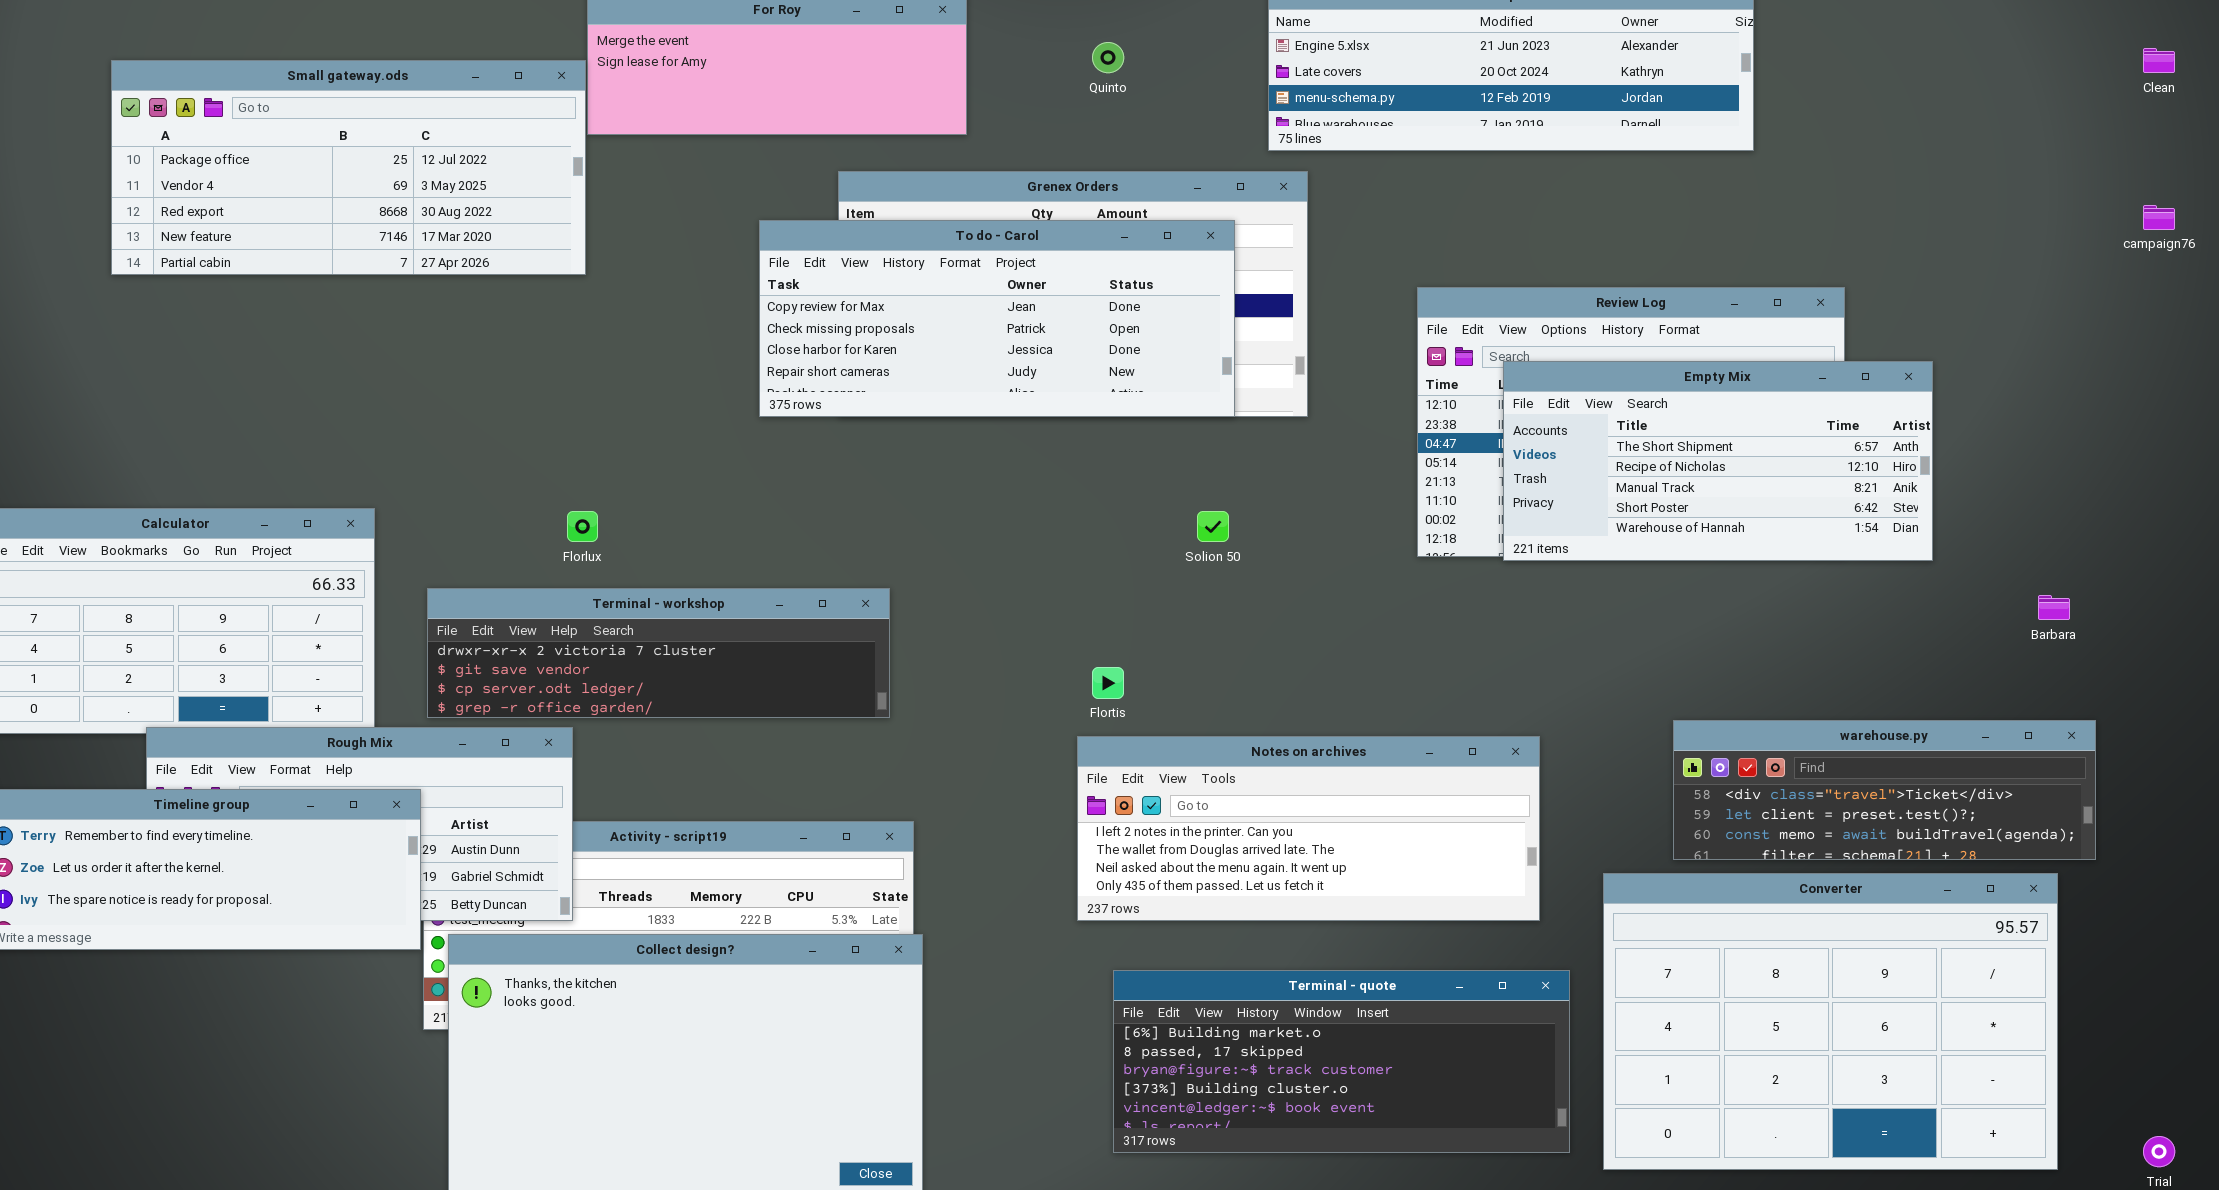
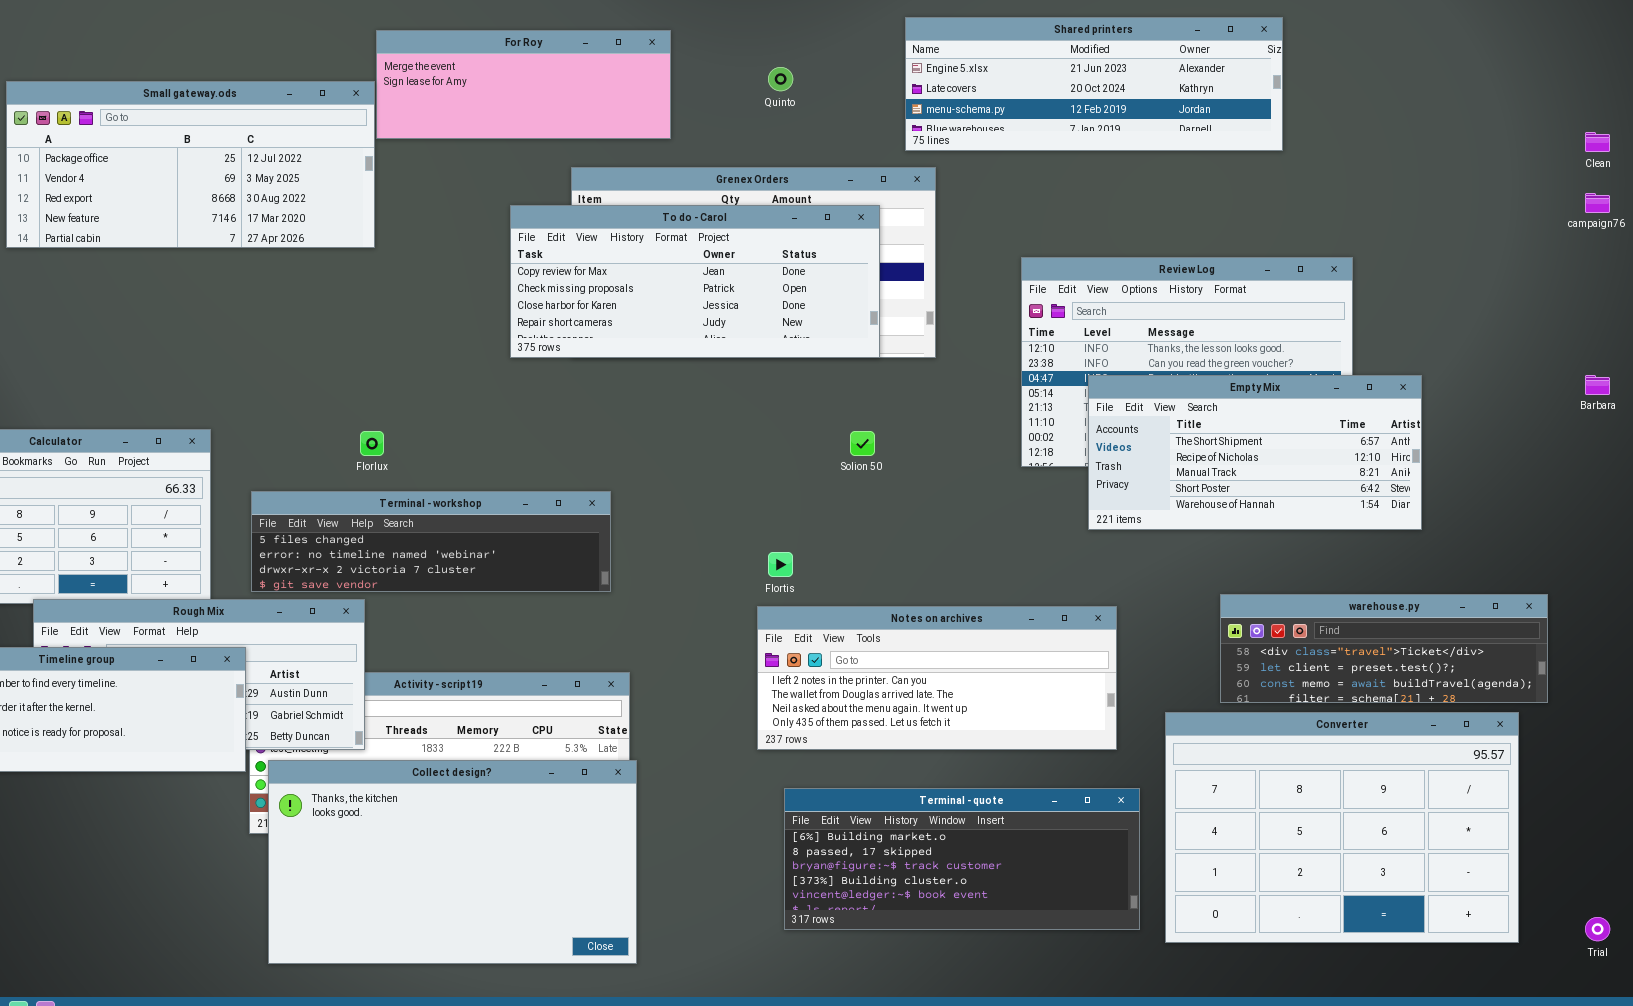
Clean: [2143,48,2175,73] -> [1585,132,1610,152], moved
Empty Mix: [1503,361,1933,561] -> [1088,375,1422,530], moved
Terminal - workshop: [427,588,890,718] -> [251,491,611,592], scrolled up 2 rows
Barbara: [2038,595,2070,620] -> [1585,375,1610,395], moved

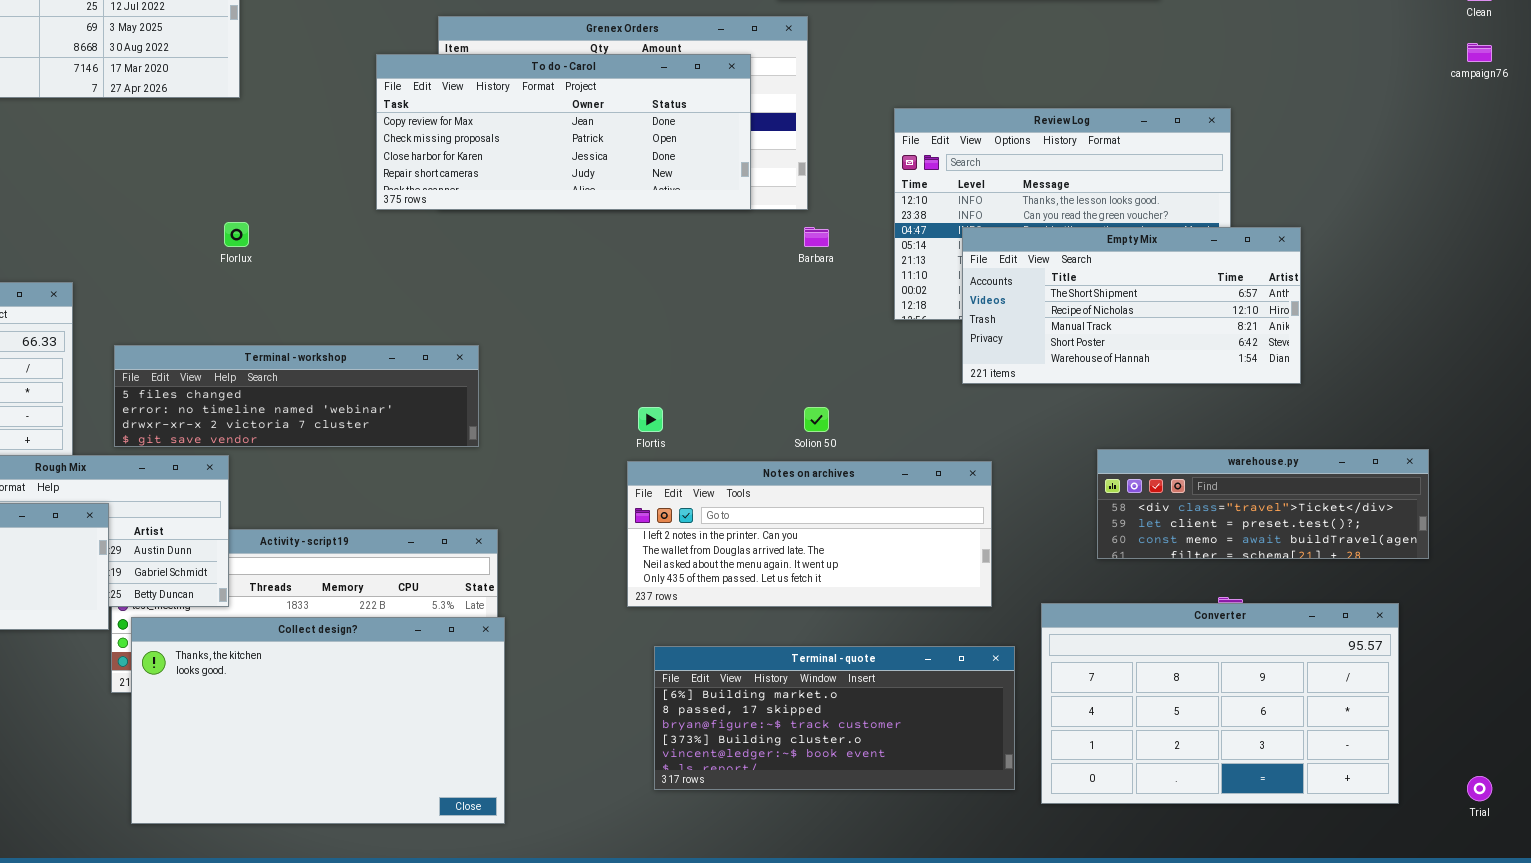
Barbara: [1585,375,1610,395] -> [804,227,829,247], moved
Florlux: [360,431,384,456] -> [224,222,249,247], moved
Solion 50: [850,431,875,456] -> [804,407,829,432], moved
Converter: [1165,712,1519,943] -> [1041,603,1399,804], resized

